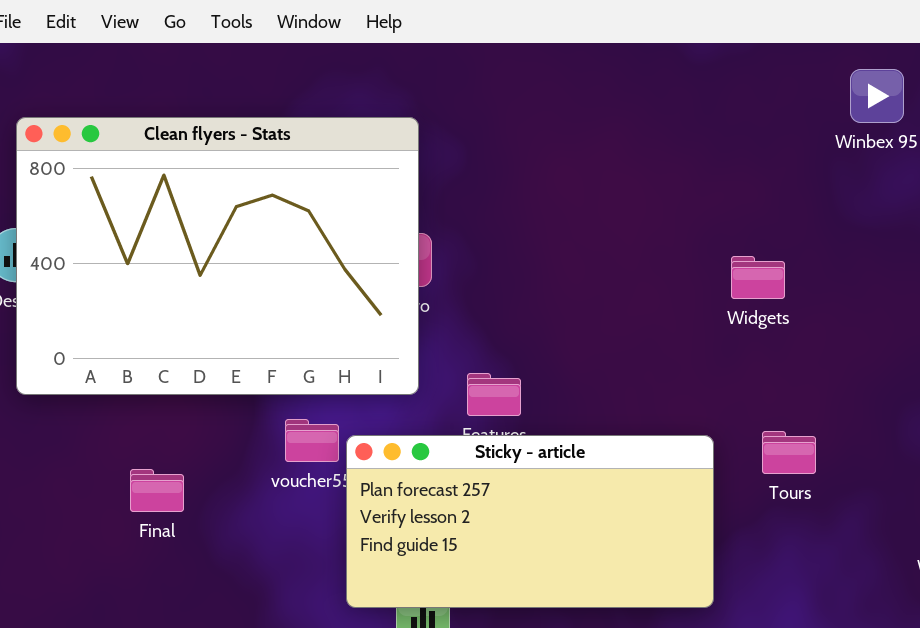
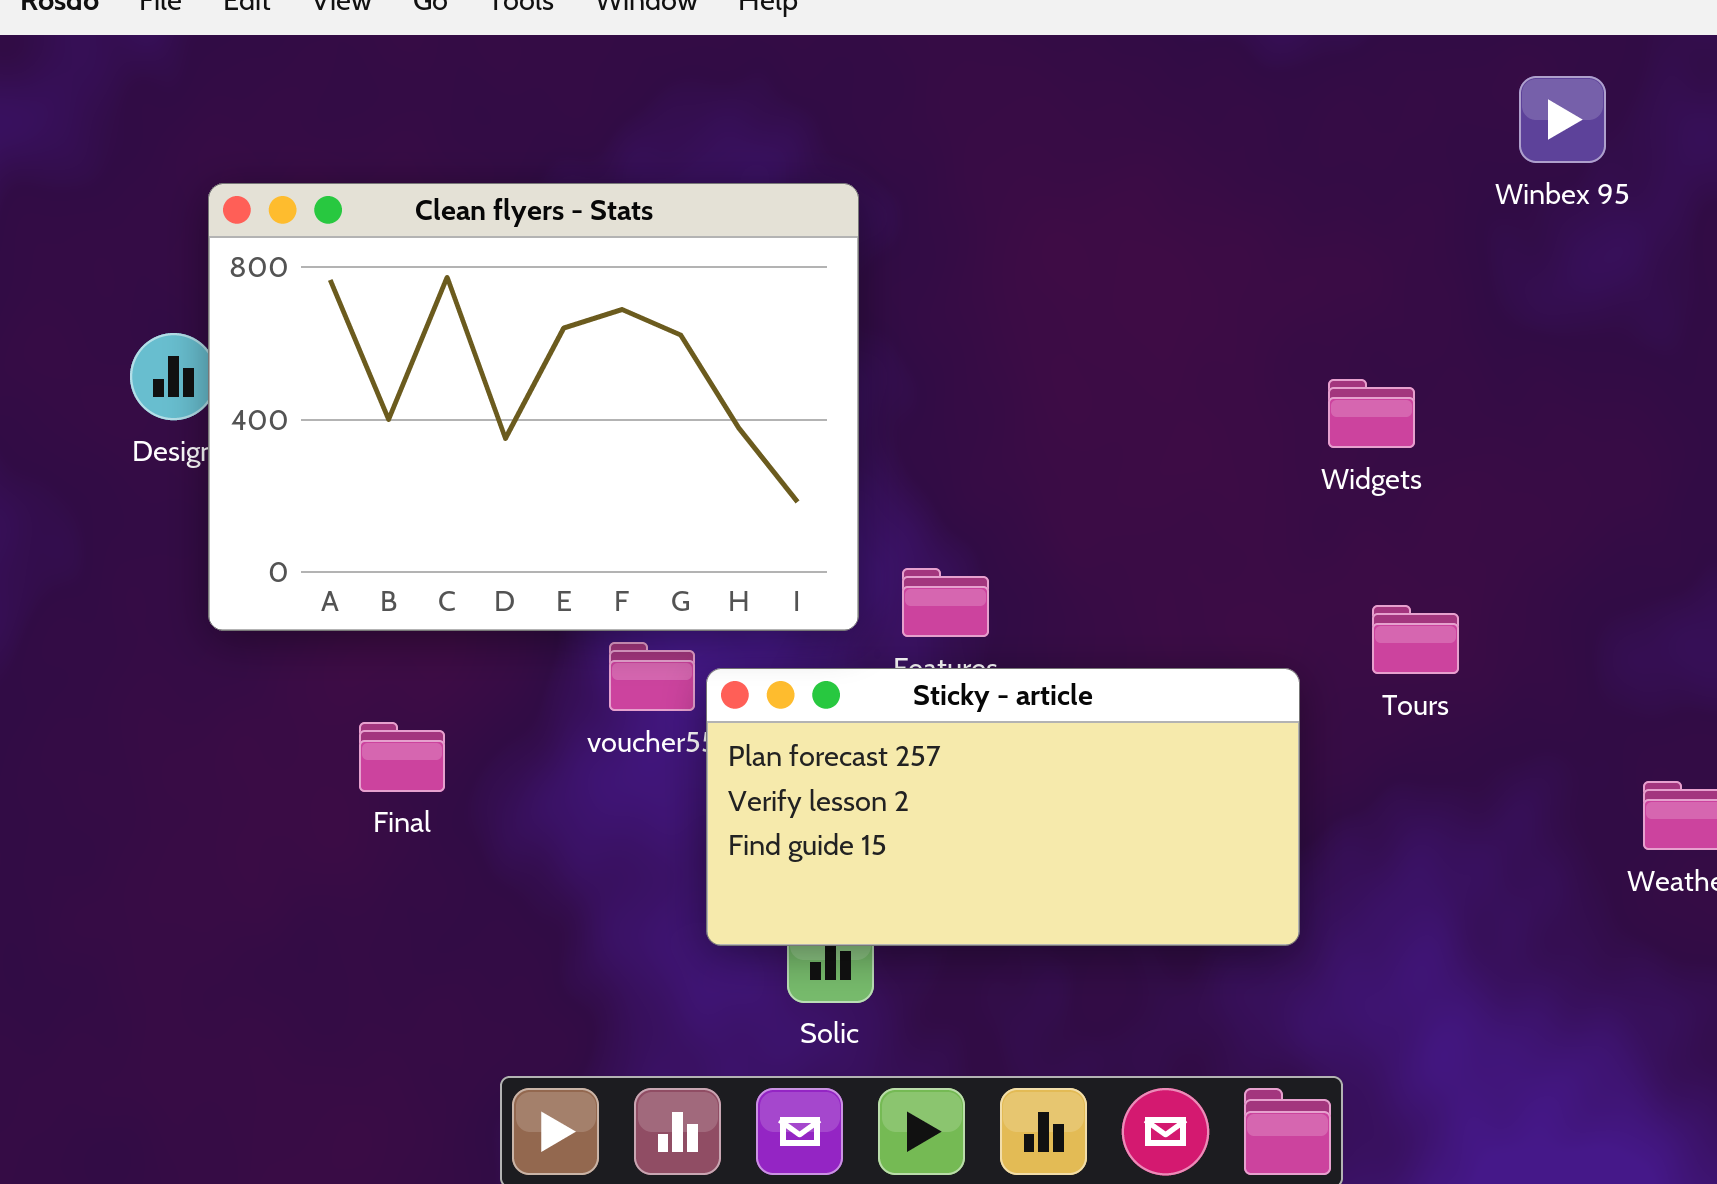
Clean flyers - Stats: [16,117,419,395] -> [208,183,859,631], moved
Tours: [762,431,816,474] -> [1372,605,1459,674], moved

